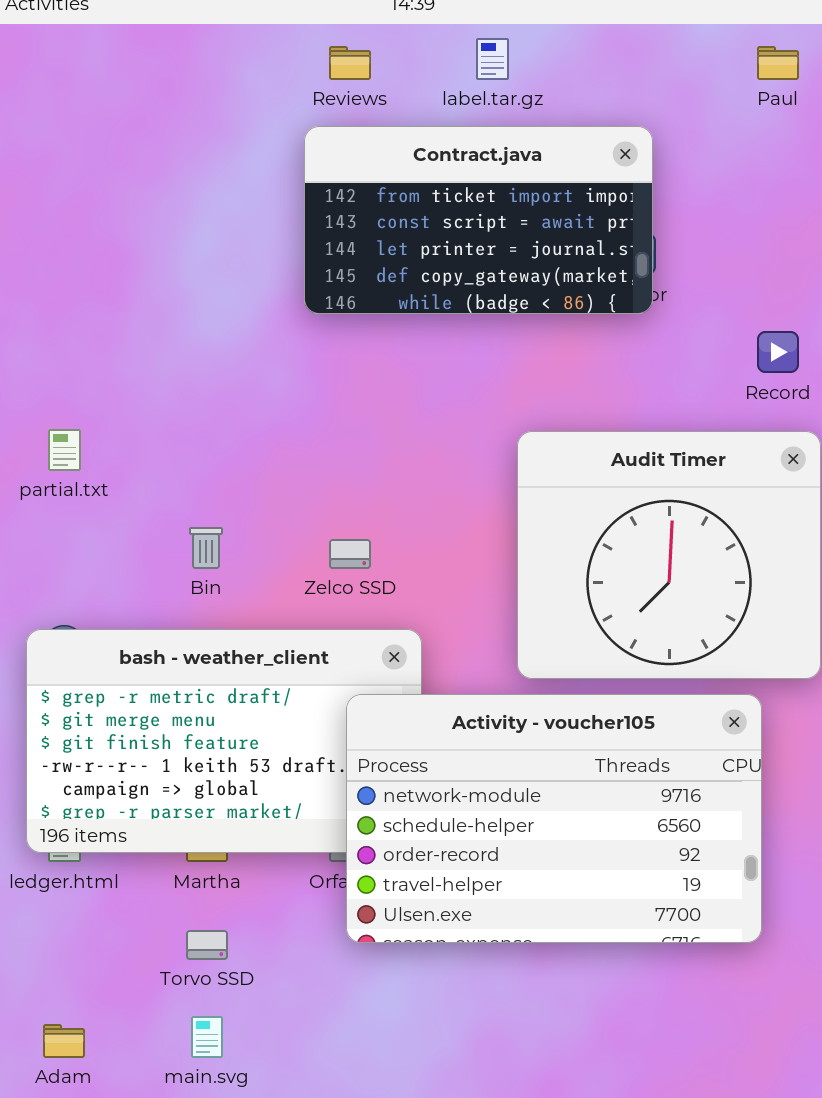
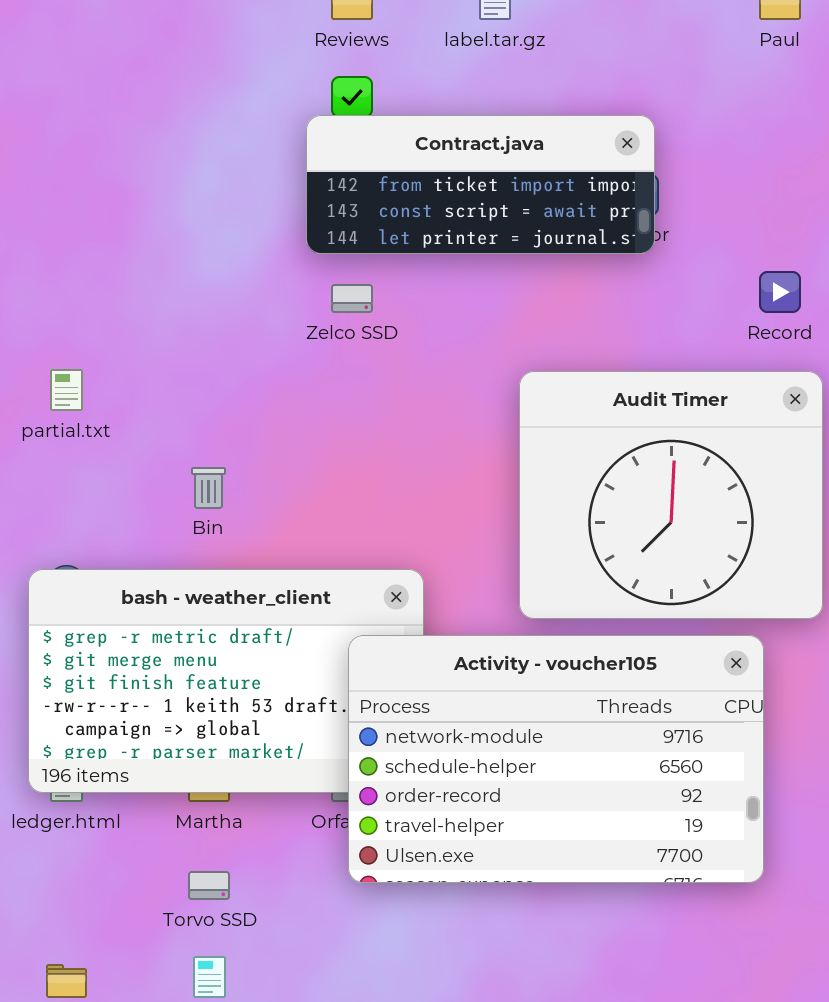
Contract.java: [304,126,653,314] -> [306,115,655,254], resized
Zelco SSD: [329,539,371,569] -> [331,284,373,313], moved

